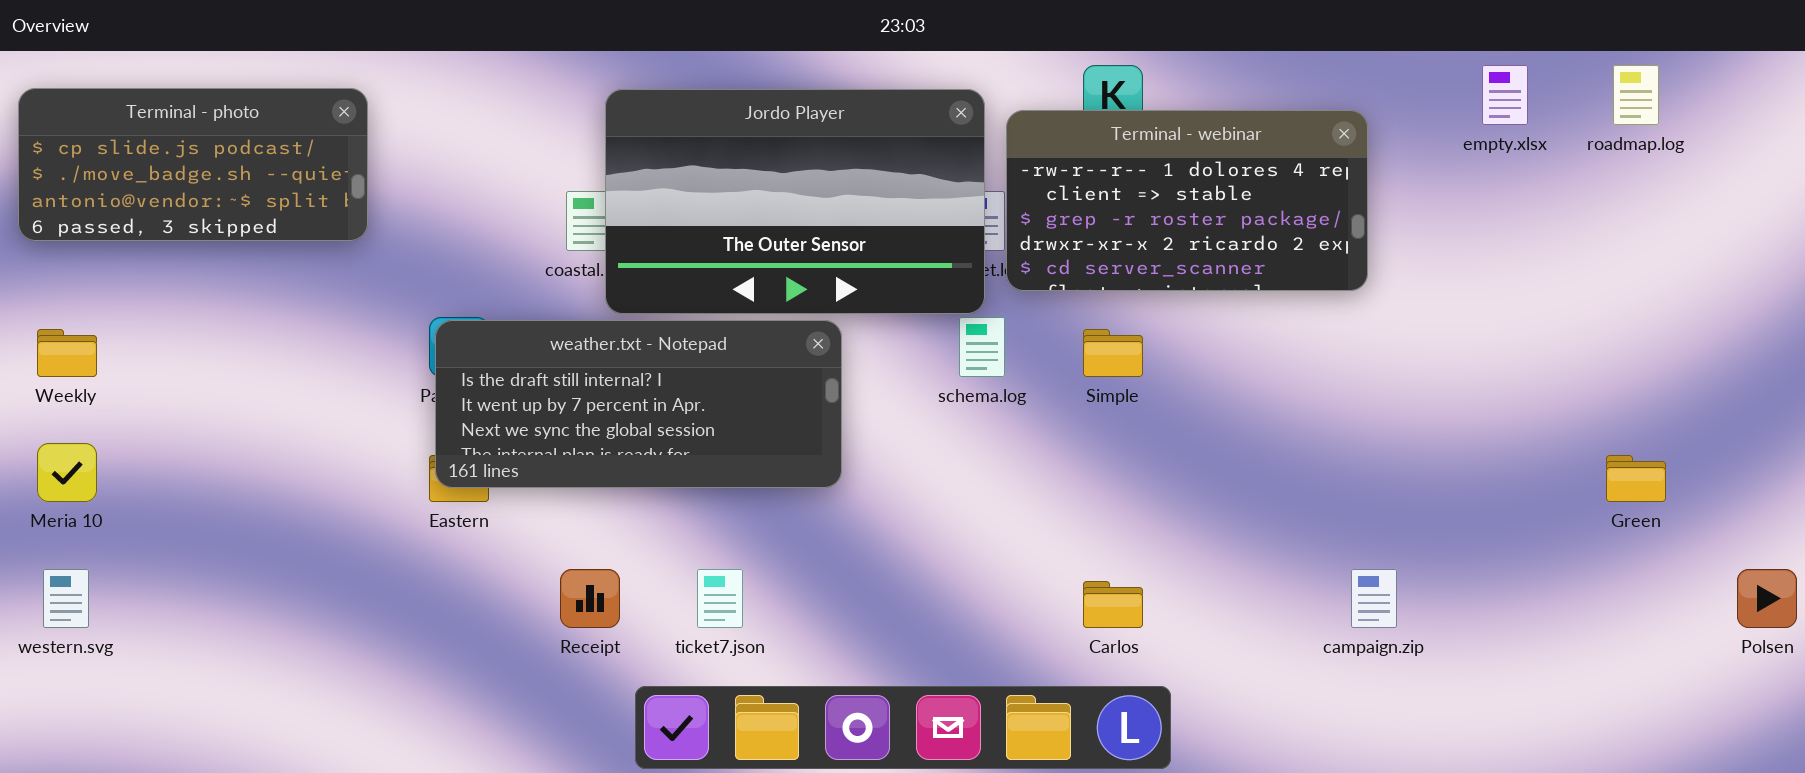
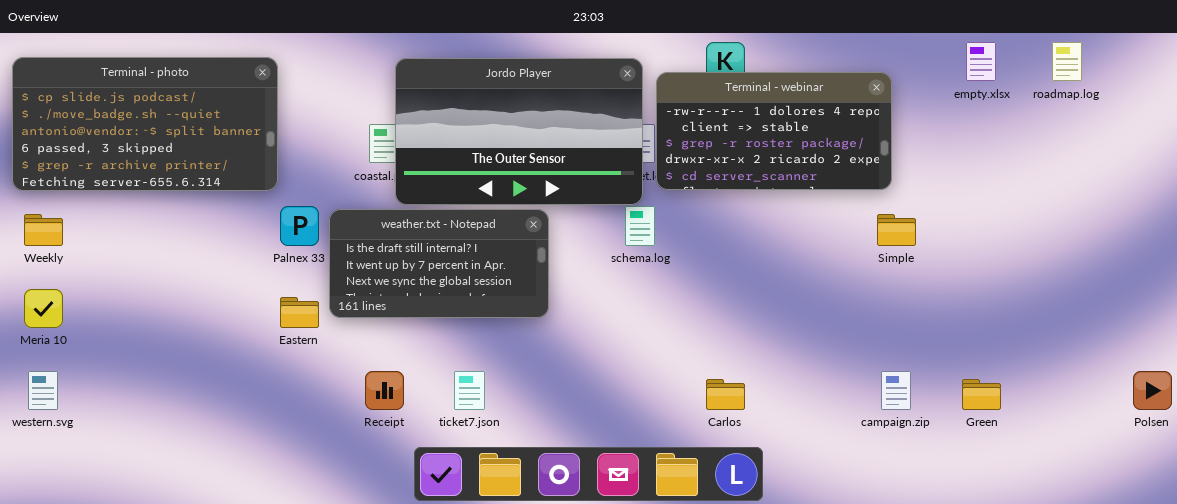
Terminal - photo: [18,88,368,241] -> [12,57,278,191], resized
weather.txt - Notepad: [435,320,842,488] -> [329,209,549,318], resized
Simple: [1083,329,1143,377] -> [877,214,916,246], moved
Green: [1606,455,1666,502] -> [962,379,1001,410], moved

